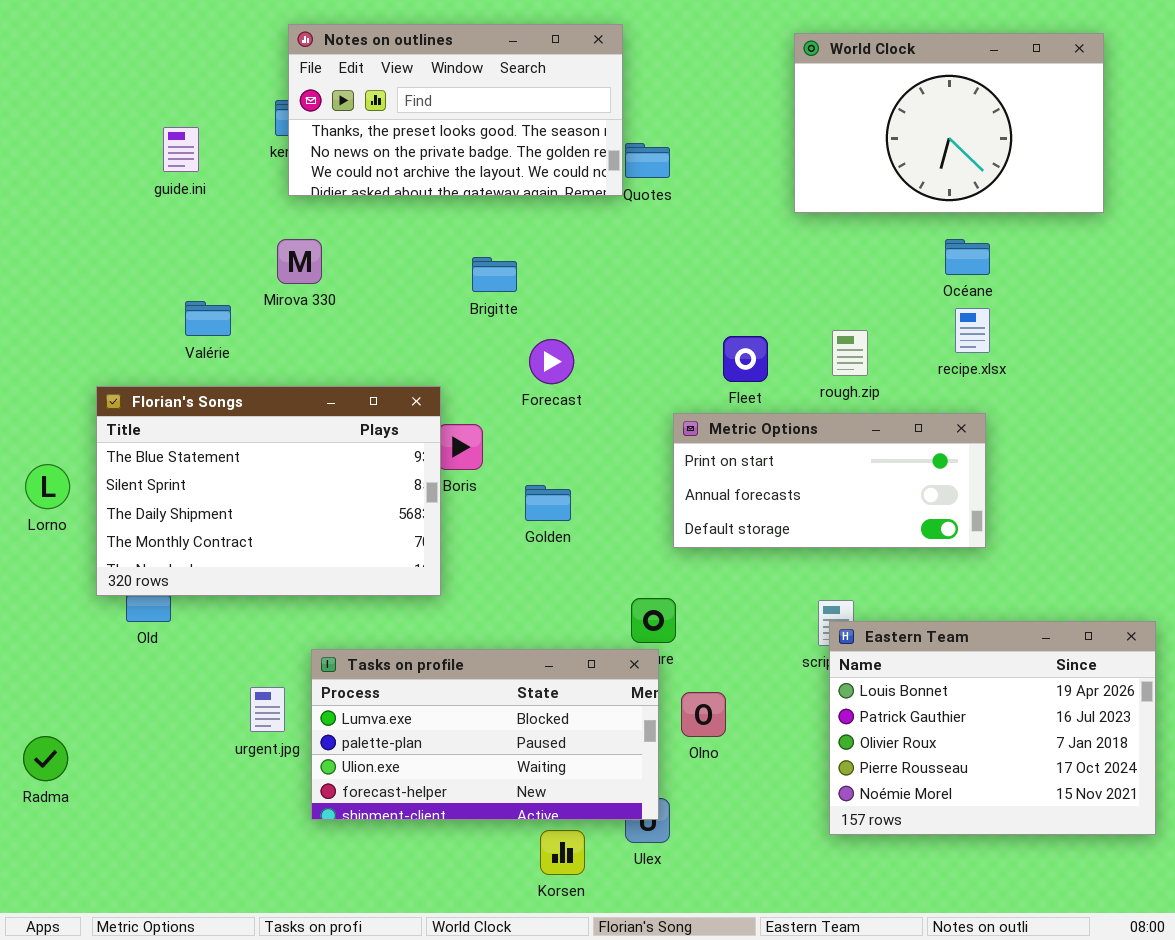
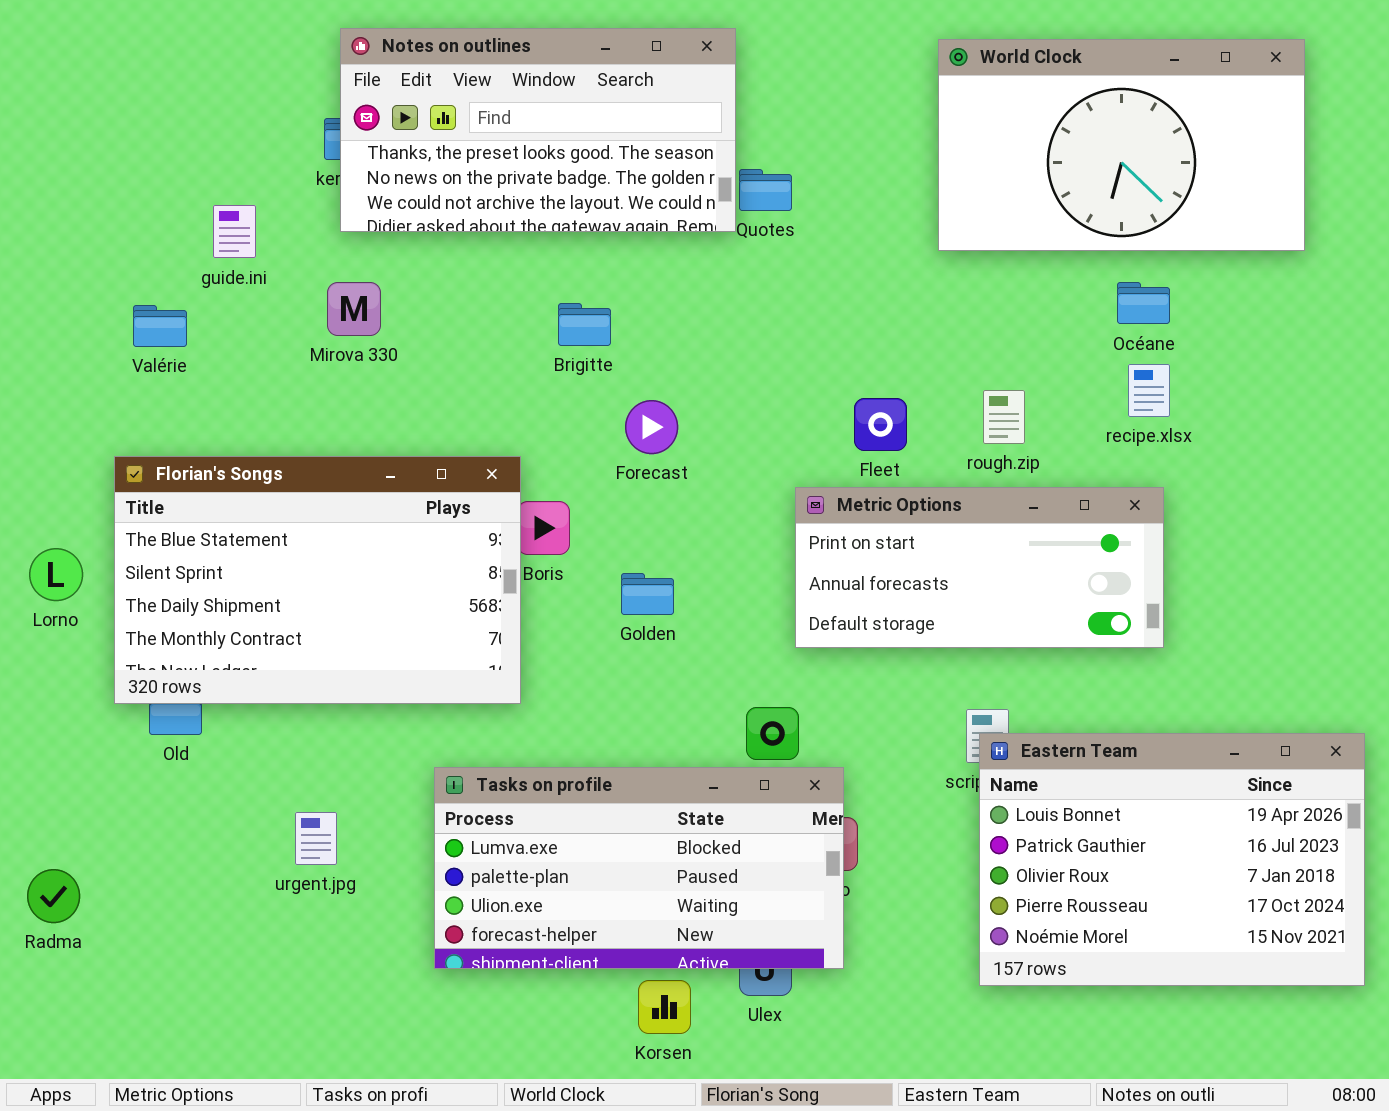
guide.ini: [163,127,199,172] -> [213,205,256,258], moved
Valérie: [185,301,231,336] -> [133,305,187,347], moved
Tasks on profile: [311,649,659,820] -> [434,767,844,969], moved

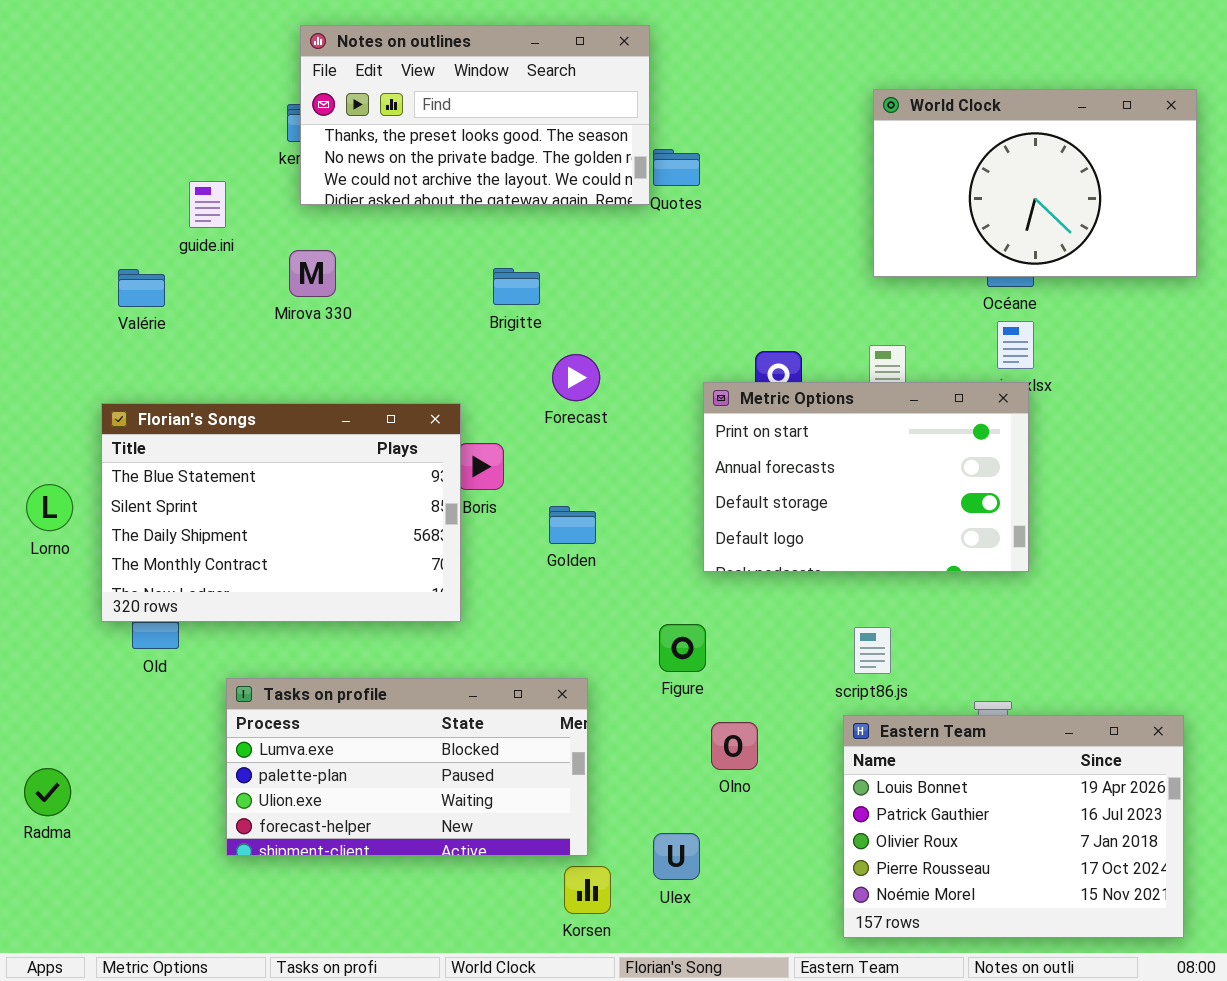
World Clock: [938,39,1305,251] -> [873,89,1197,277], moved
Metric Options: [795,487,1164,648] -> [703,382,1029,572], resized
Eastern Team: [979,733,1365,986] -> [843,715,1184,938], moved
Tasks on profile: [434,767,844,969] -> [226,678,588,856], moved

